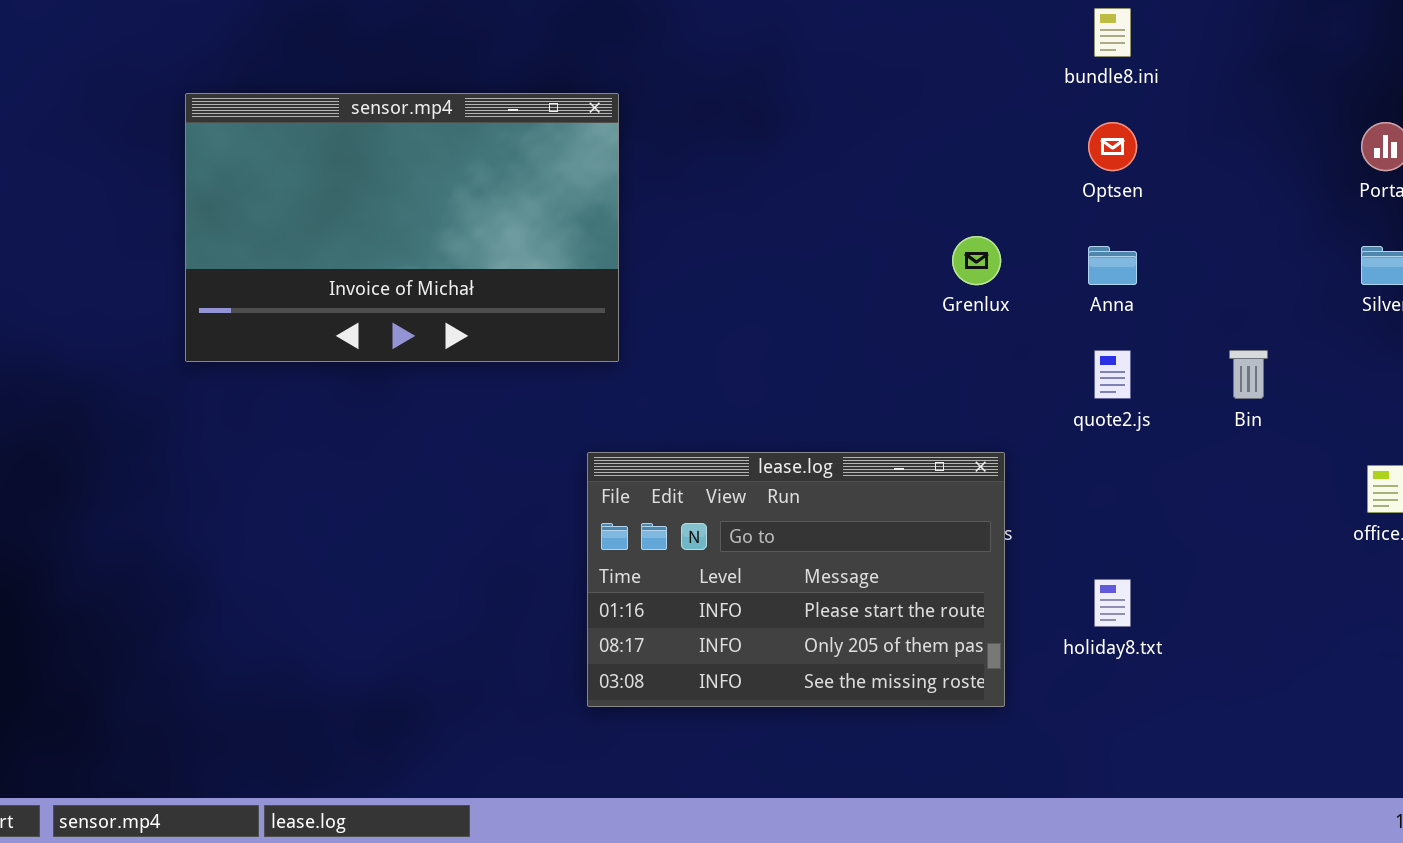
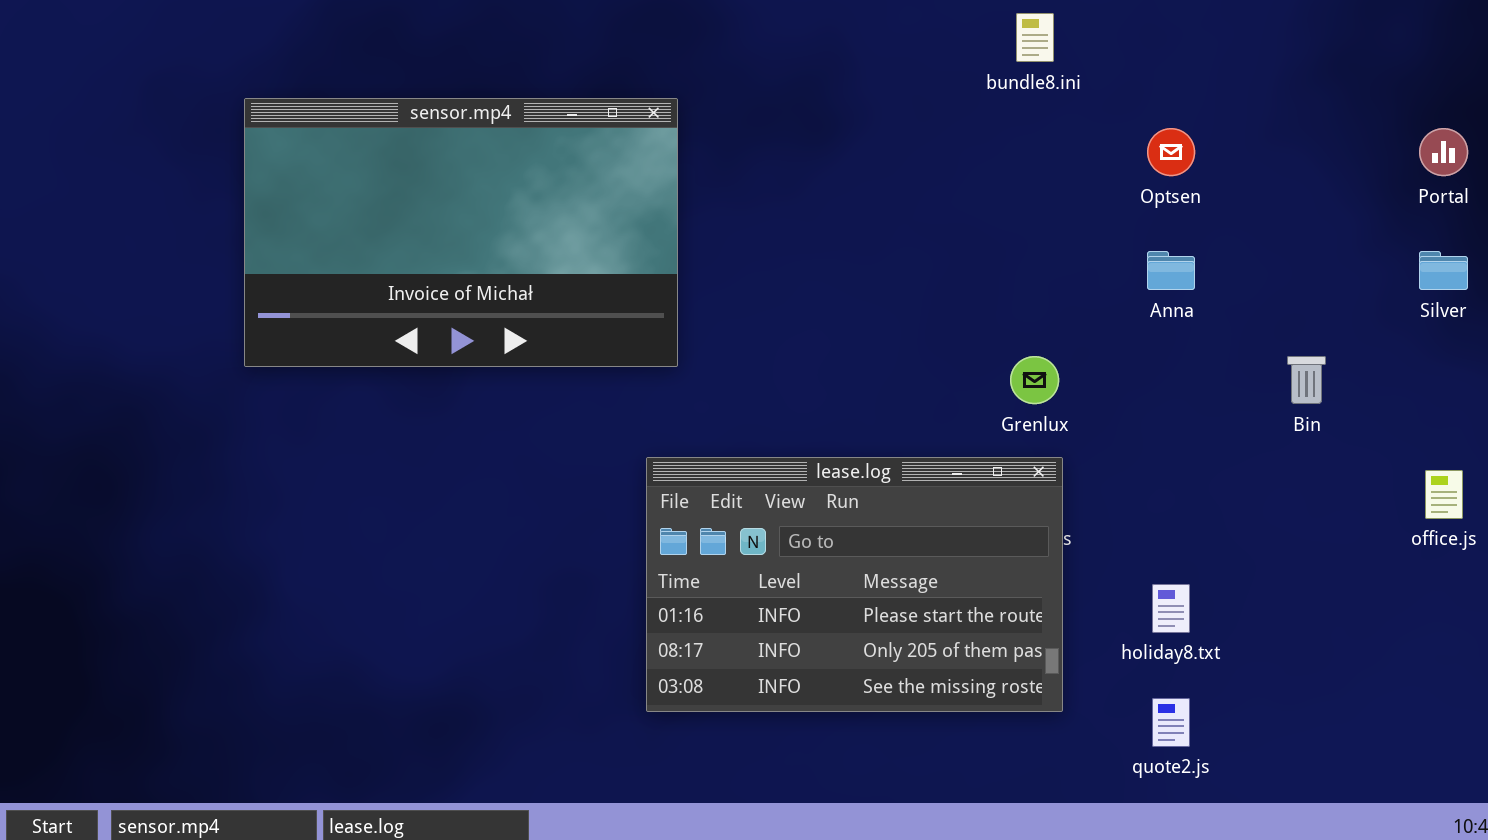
bundle8.ini: [1094,8,1131,57] -> [1016,13,1054,62], moved
Grenlux: [952,236,1001,285] -> [1010,356,1059,404], moved
quote2.js: [1094,350,1131,399] -> [1152,698,1190,747], moved

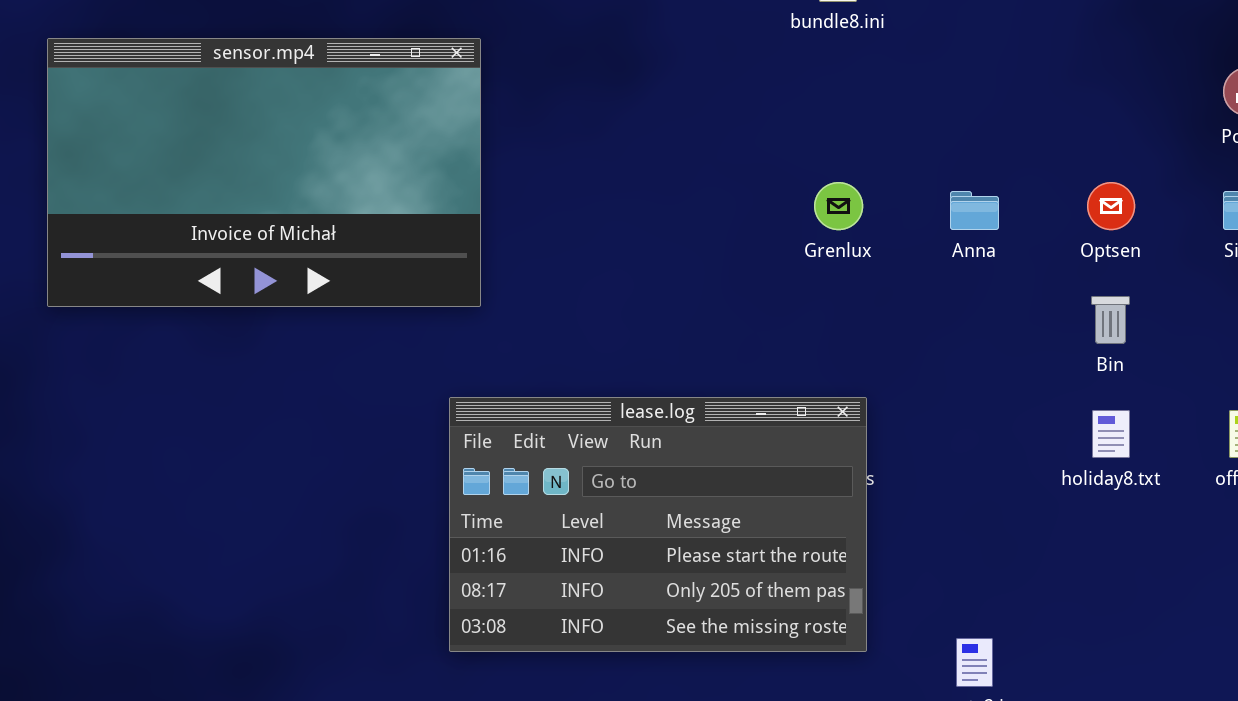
Optsen: [1147,128,1195,176] -> [1087,182,1135,230], moved
Grenlux: [1010,356,1059,404] -> [814,182,863,230], moved
holiday8.txt: [1152,584,1190,633] -> [1092,410,1130,458], moved

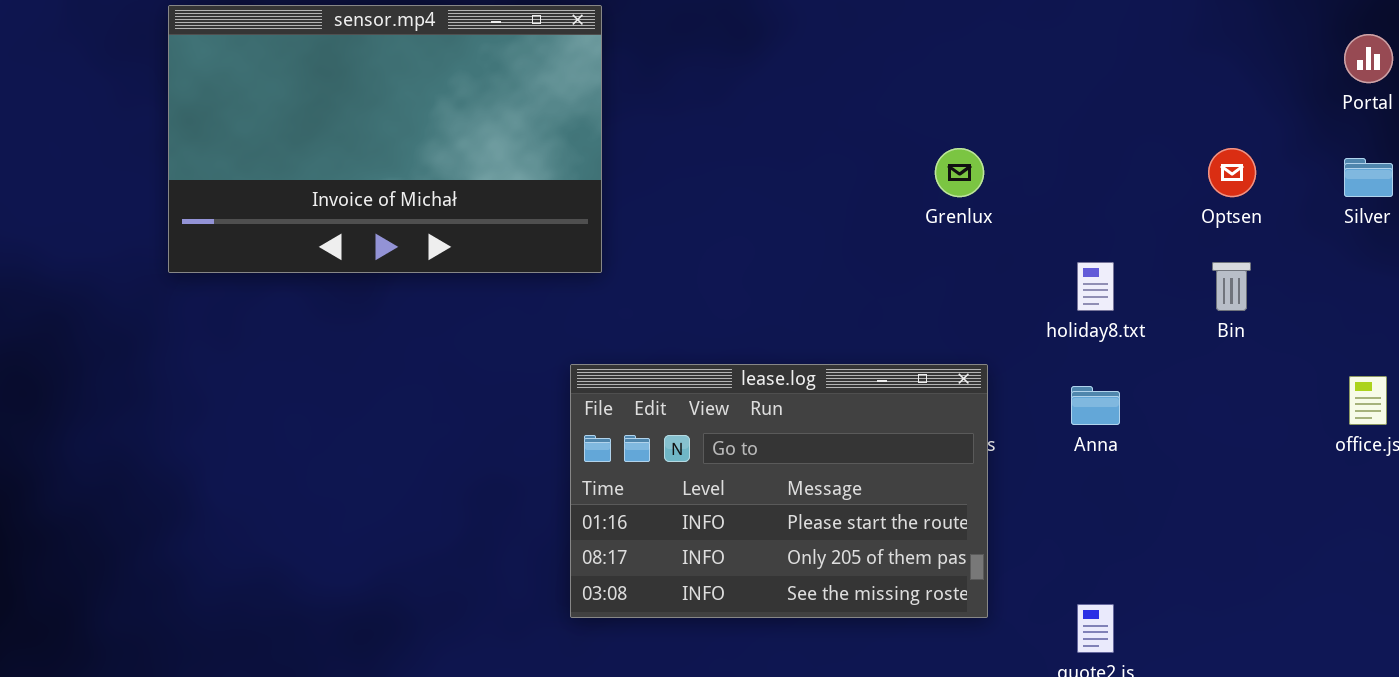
Anna: [950,191,999,230] -> [1071,386,1120,425], moved
holiday8.txt: [1092,410,1130,458] -> [1077,262,1114,311], moved

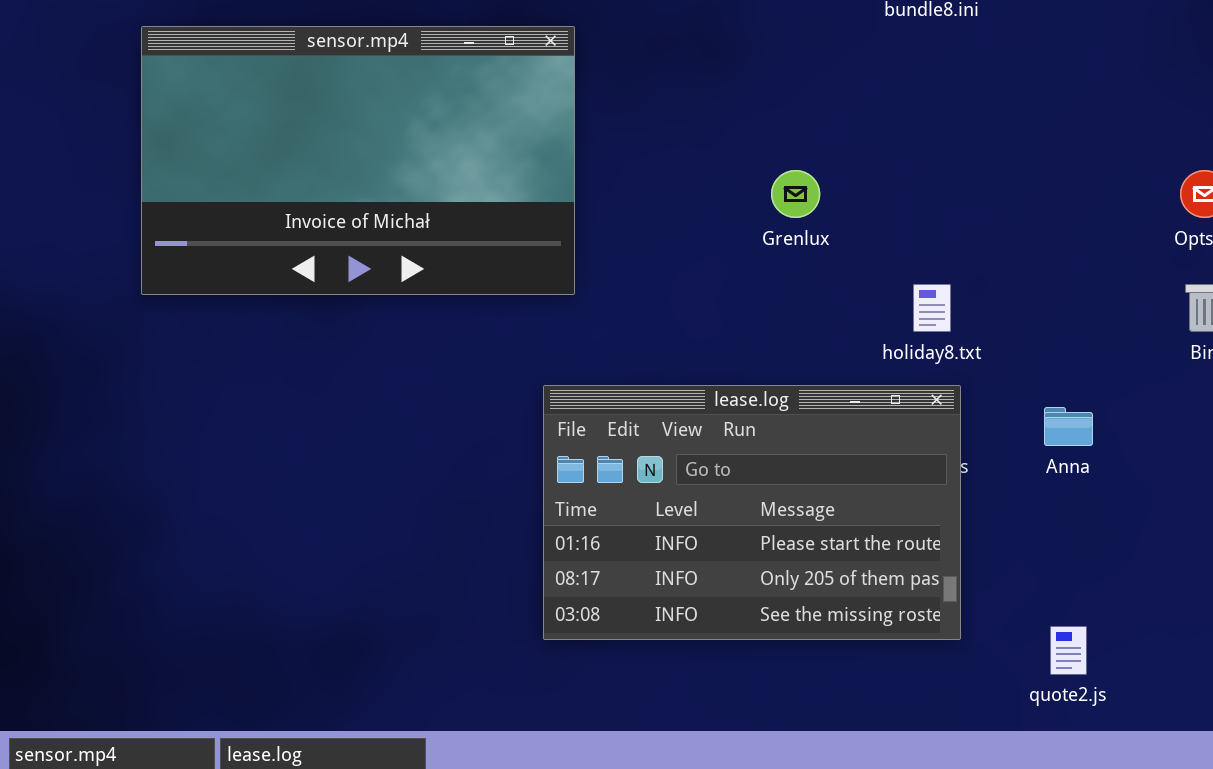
Grenlux: [935,148,984,197] -> [771,170,820,218], moved
holiday8.txt: [1077,262,1114,311] -> [913,284,951,332], moved

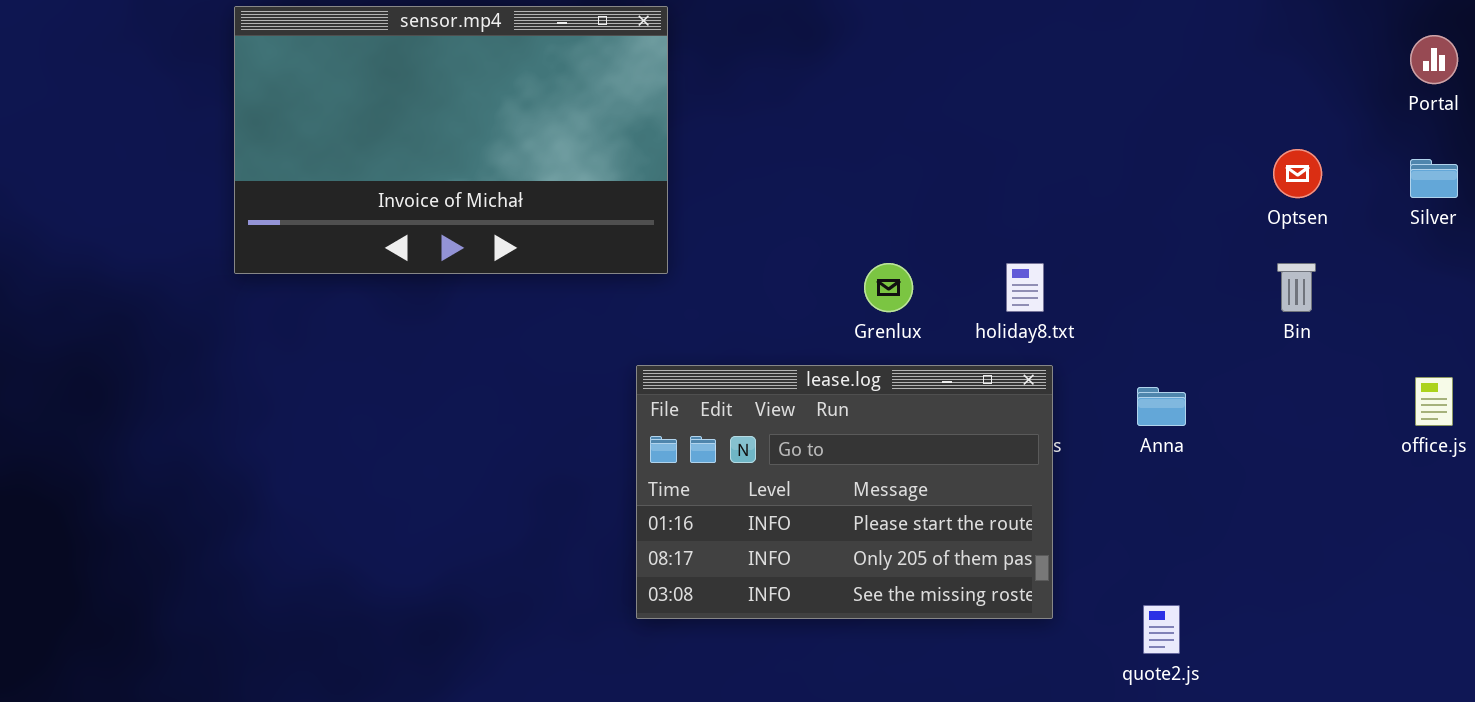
Grenlux: [771,170,820,218] -> [864,263,913,312], moved

